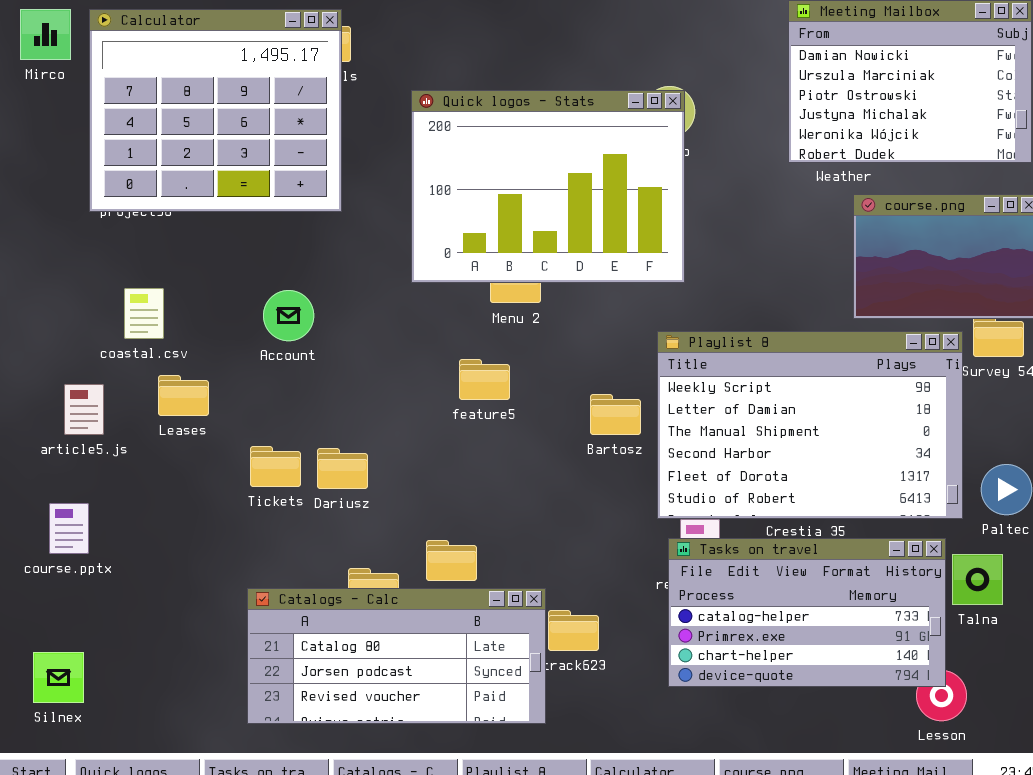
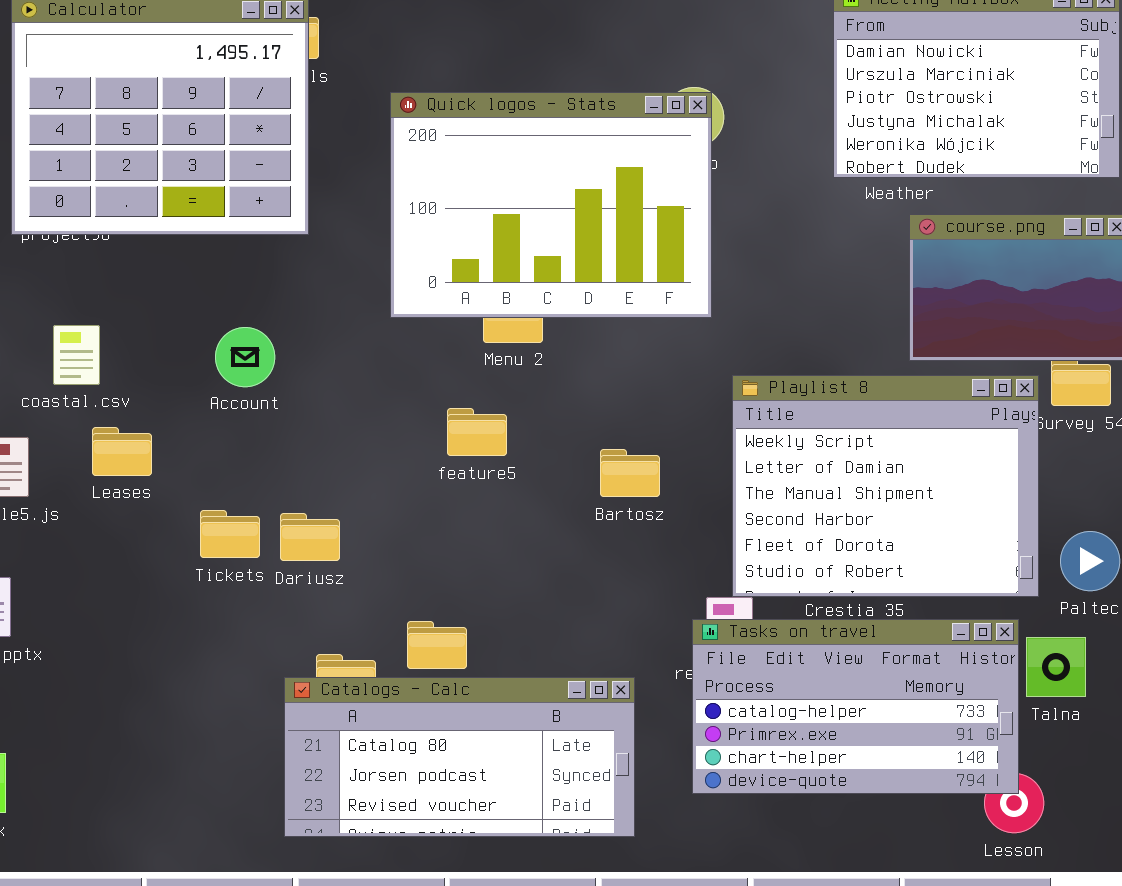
Playlist 8: [657,331,963,519] -> [732,375,1039,597], resized
Catalogs - Calc: [247,588,546,724] -> [284,677,635,837], moved

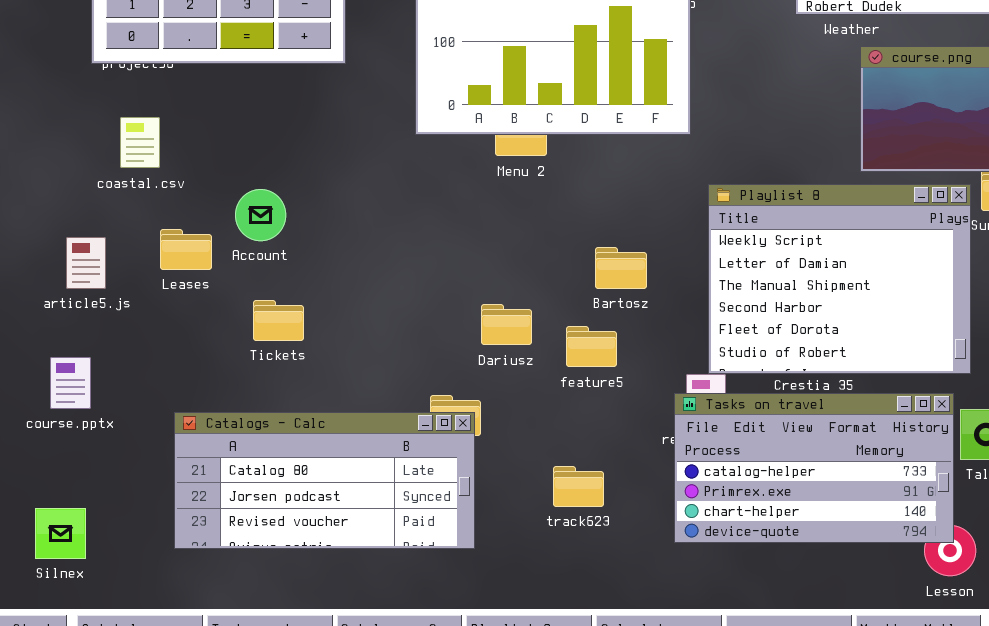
coastal.csv: [53,325,100,385] -> [120,117,160,168], moved
Account: [215,327,275,387] -> [235,189,286,241], moved
feature5: [447,408,507,456] -> [566,326,617,367], moved
Dariusz: [280,513,340,561] -> [481,304,532,345], moved
Catalogs - Calc: [284,677,635,837] -> [174,412,475,549], moved

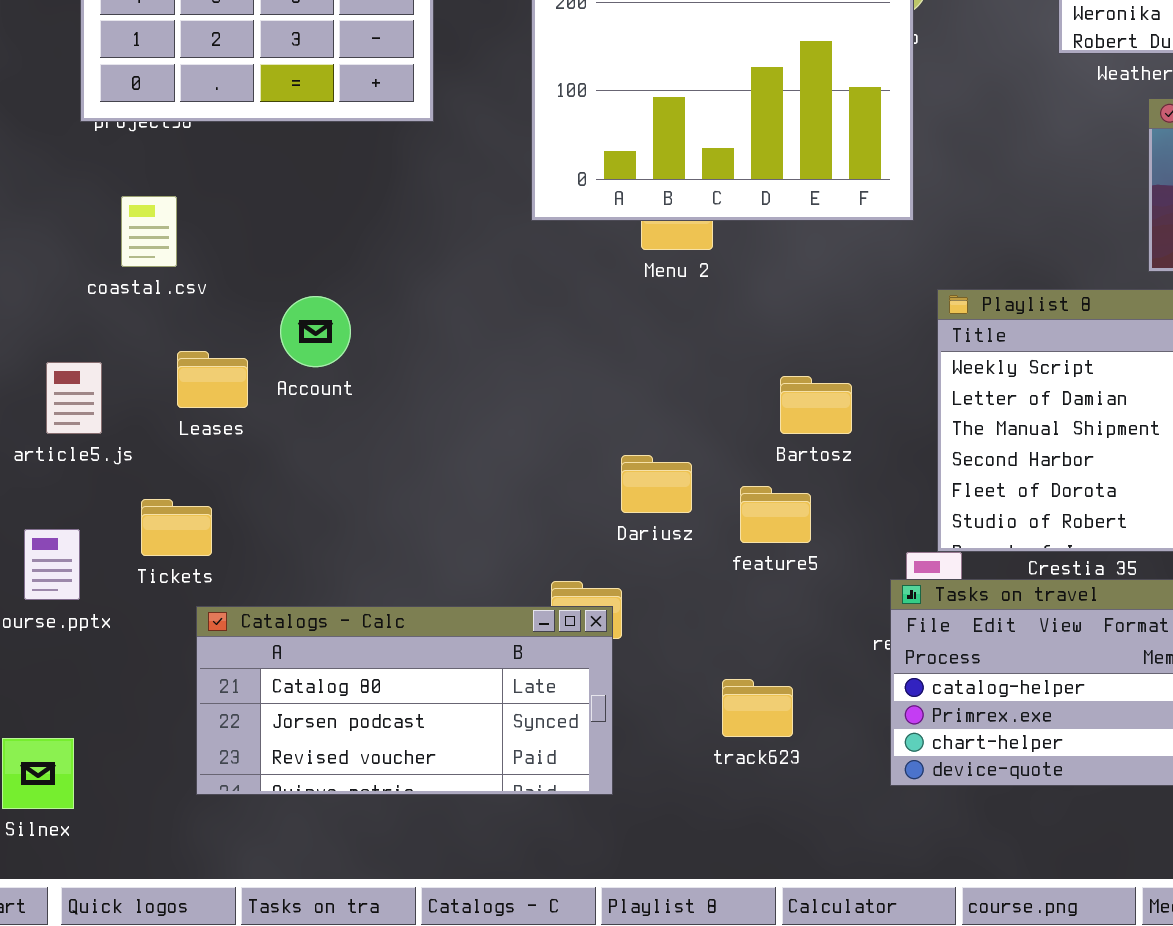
Tickets: [253,300,304,341] -> [141,499,212,556], moved

